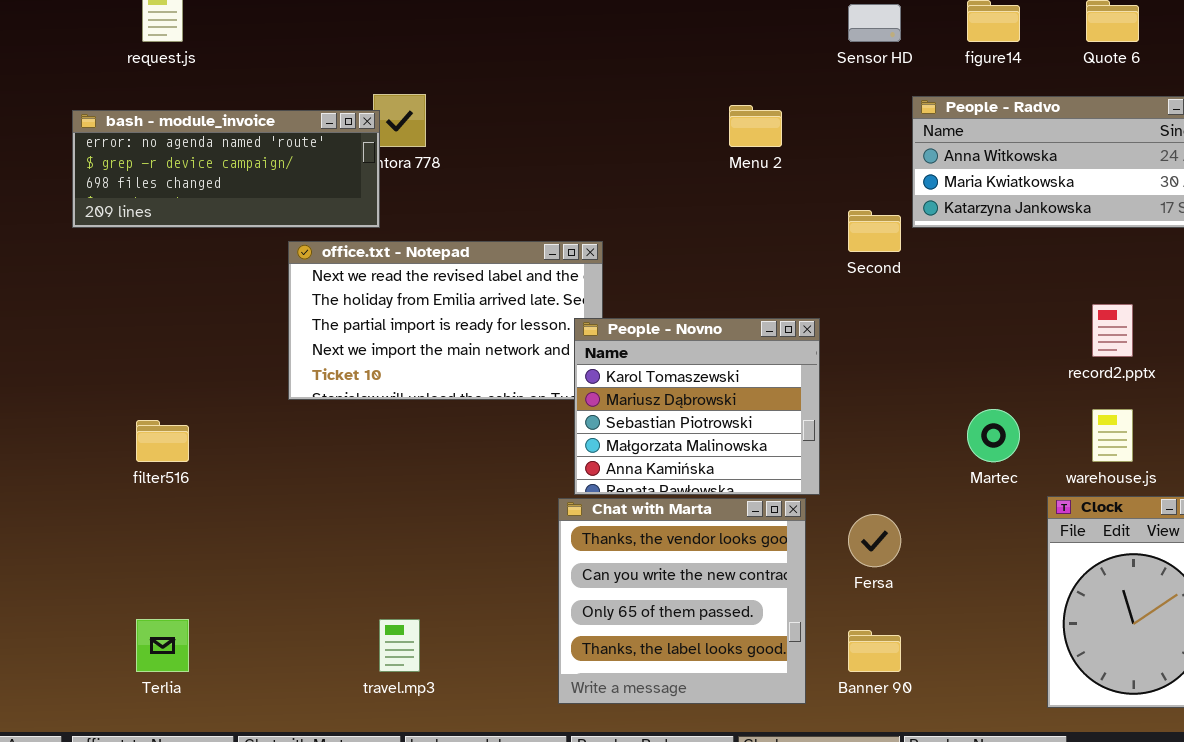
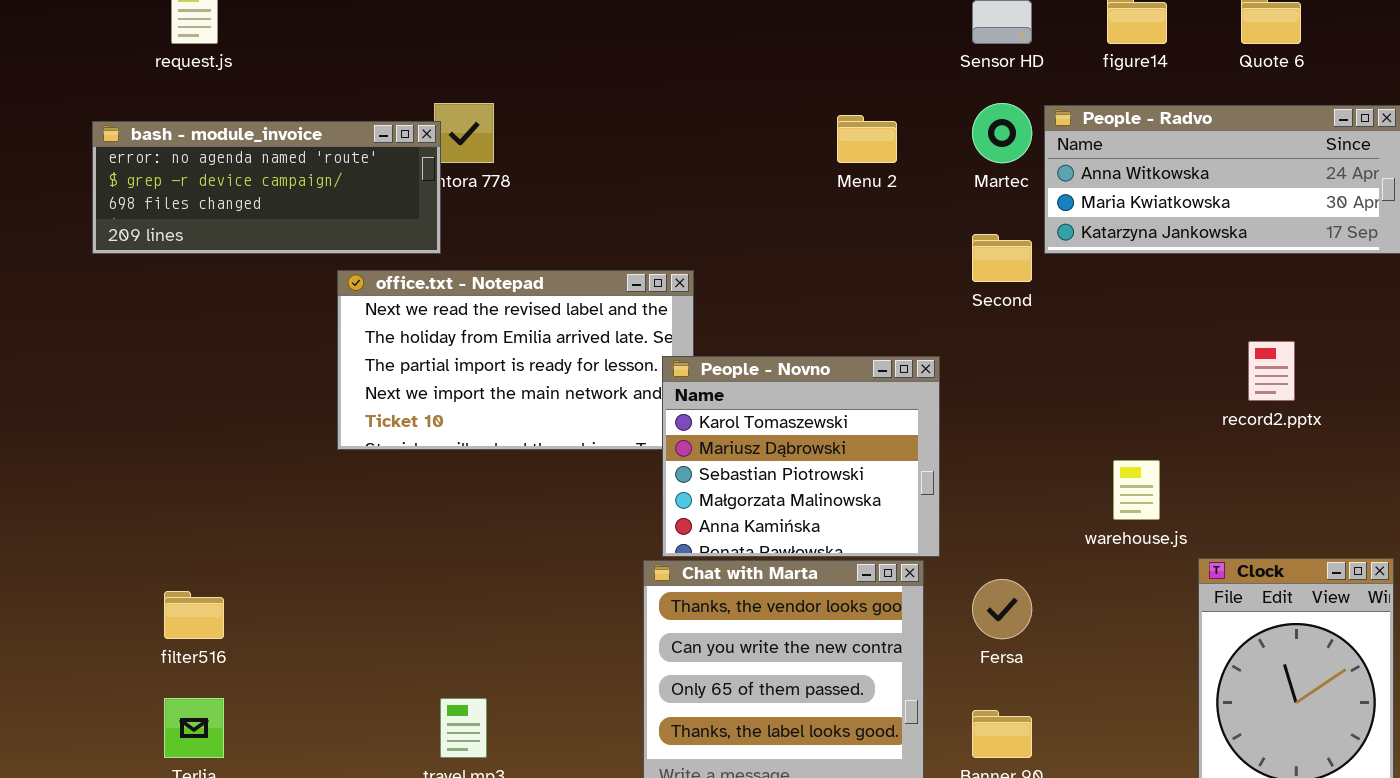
Martec: [967,409,1020,462] -> [972,103,1032,163], moved
warehouse.js: [1092,409,1133,462] -> [1113,460,1160,520], moved
filter516: [136,420,189,462] -> [164,591,224,639], moved

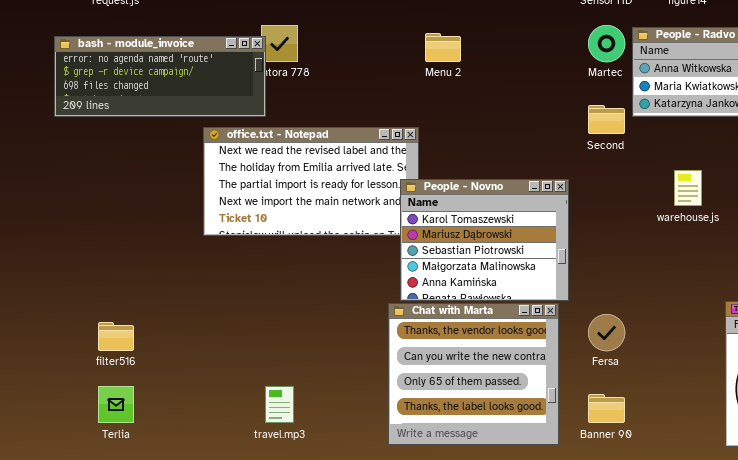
Menu 2: [837,115,897,163] -> [425,33,461,62], moved
warehouse.js: [1113,460,1160,520] -> [674,170,702,206], moved

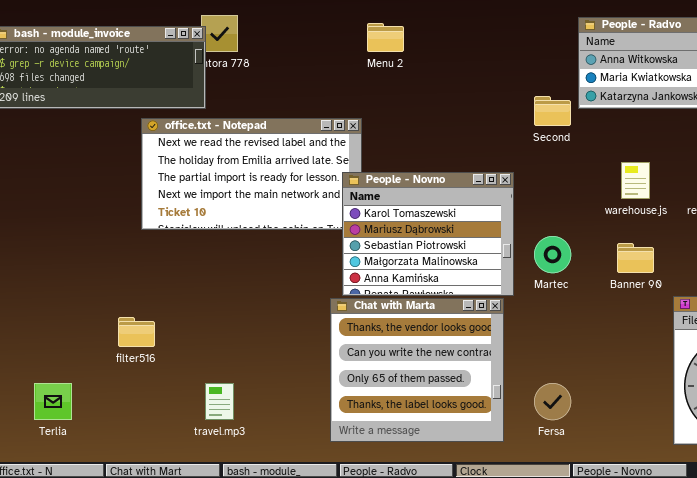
Martec: [588,25,625,62] -> [534,236,571,273], moved
Fersa: [588,314,625,351] -> [534,383,571,420], moved
filter516: [98,322,134,351] -> [118,317,155,347], moved
Banner 90: [588,394,625,423] -> [617,243,654,273], moved

